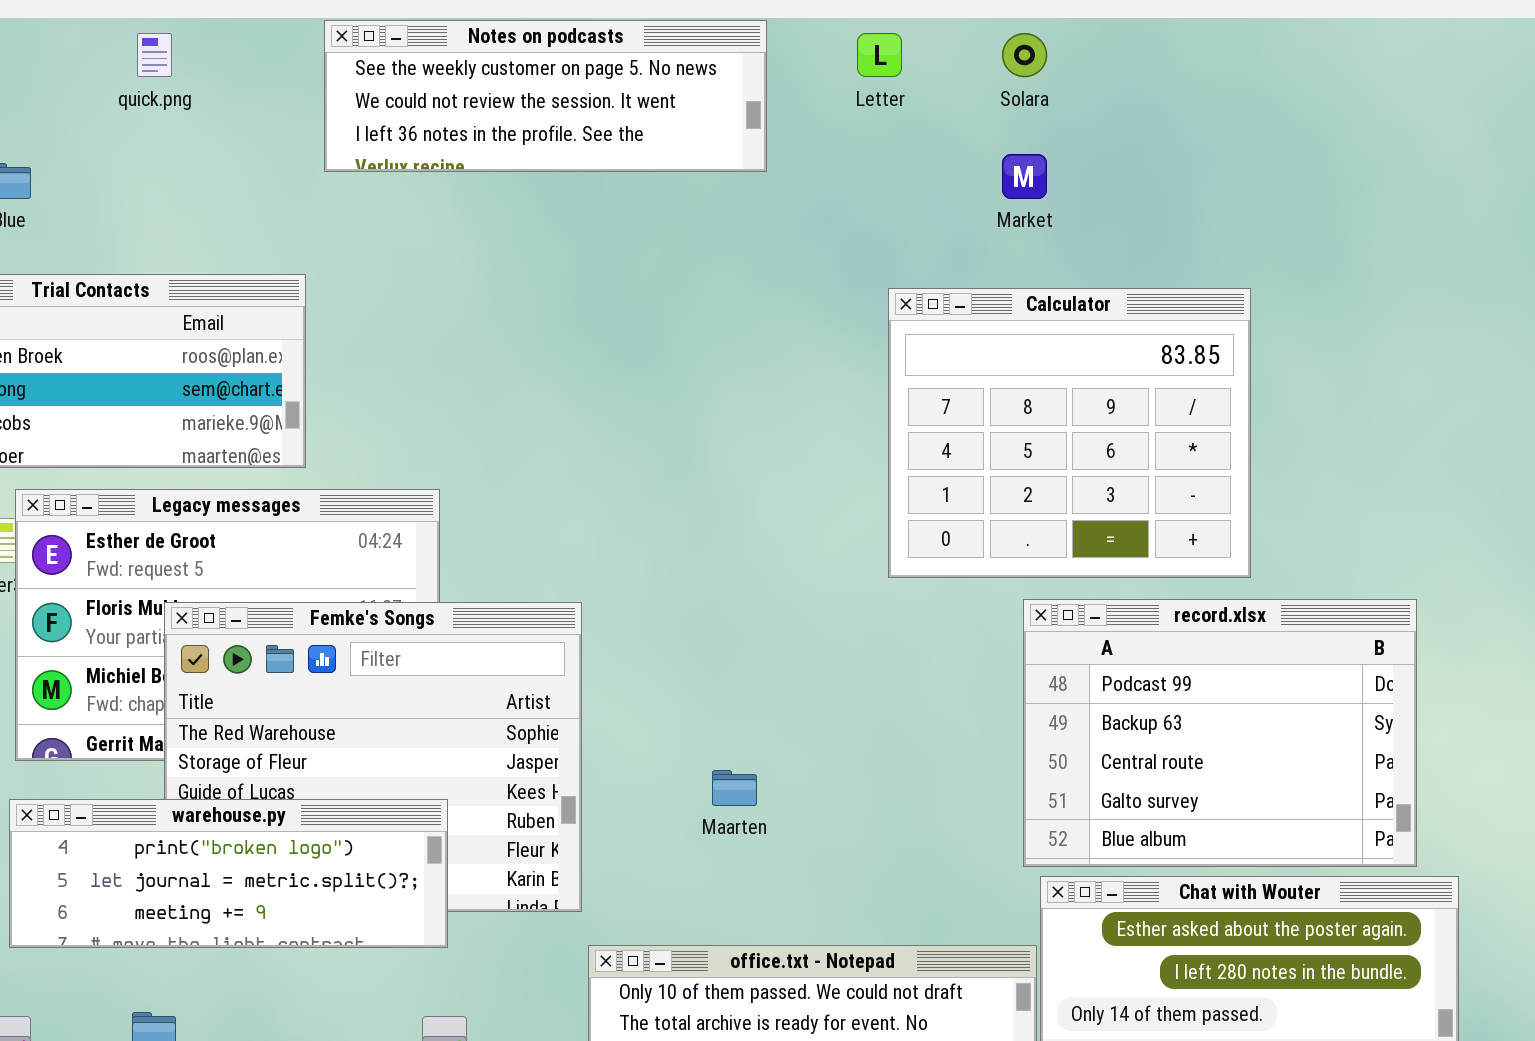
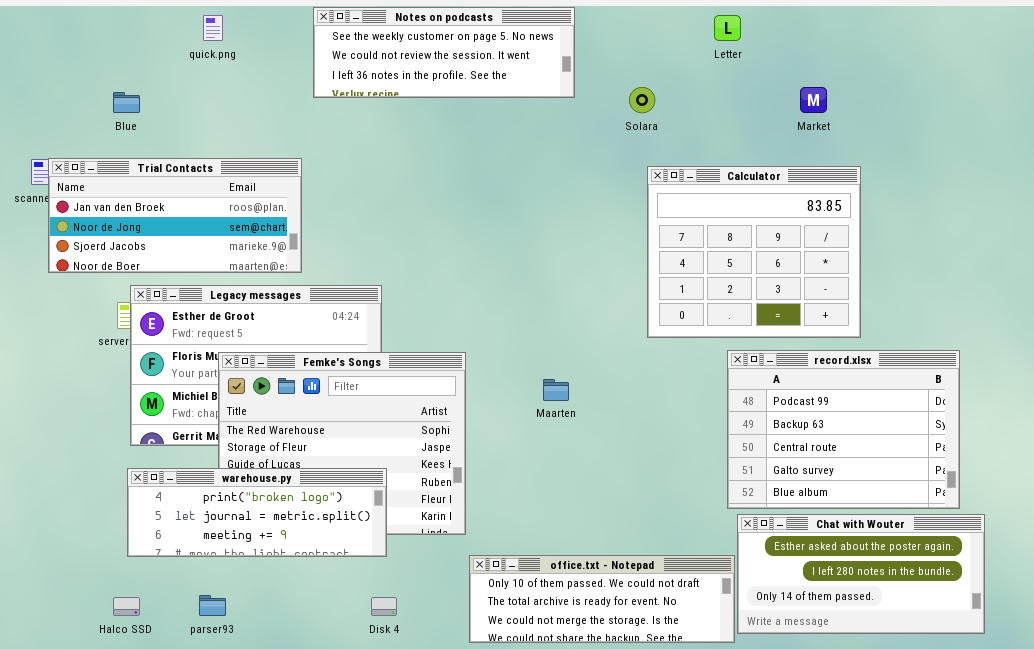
Letter: [857,33,902,77] -> [714,15,741,41], moved
Solara: [1002,33,1047,77] -> [629,87,655,113], moved
Market: [1002,154,1047,199] -> [800,87,827,113], moved
Maarten: [712,770,757,806] -> [543,379,569,401], moved

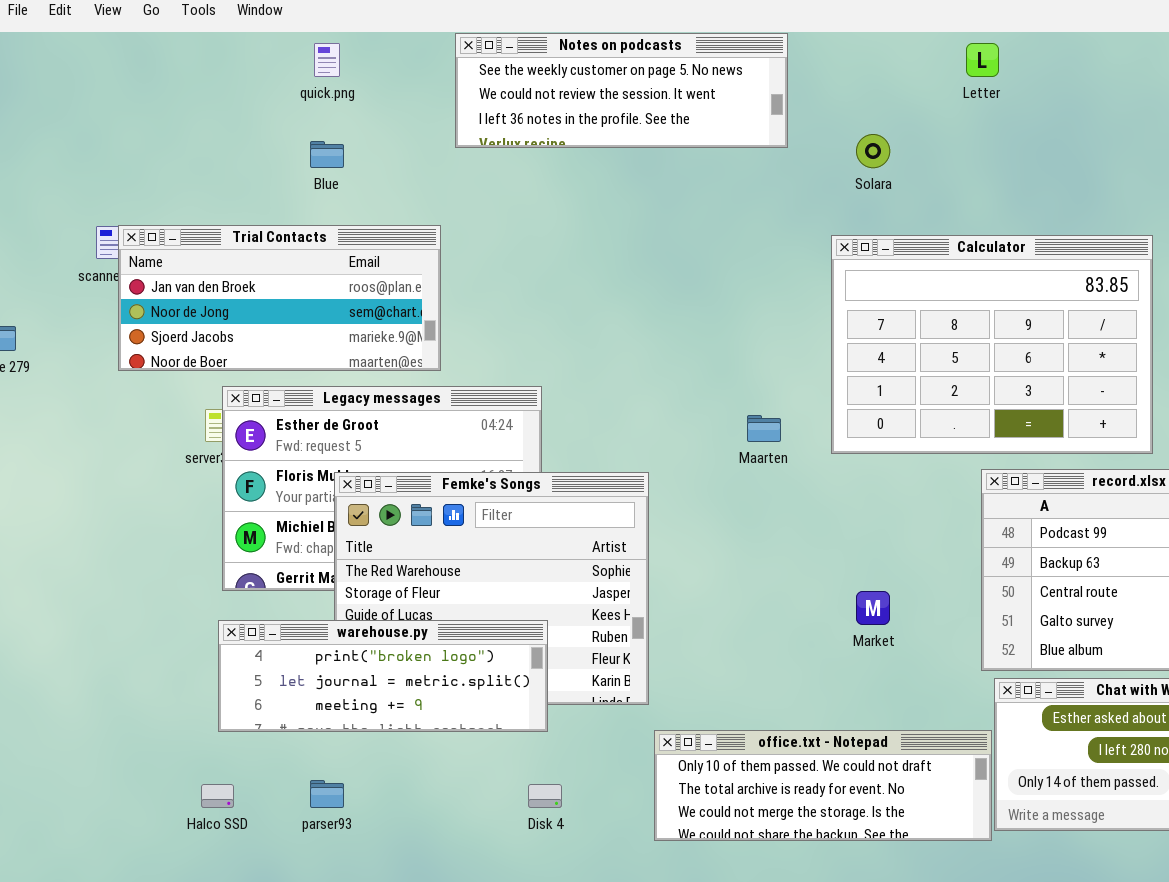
Market: [800,87,827,113] -> [856,591,890,625], moved
Blue: [113,92,140,113] -> [310,141,344,168], moved
Calculator: [647,166,861,338] -> [831,235,1153,454], resized
Maarten: [543,379,569,401] -> [747,415,781,442], moved

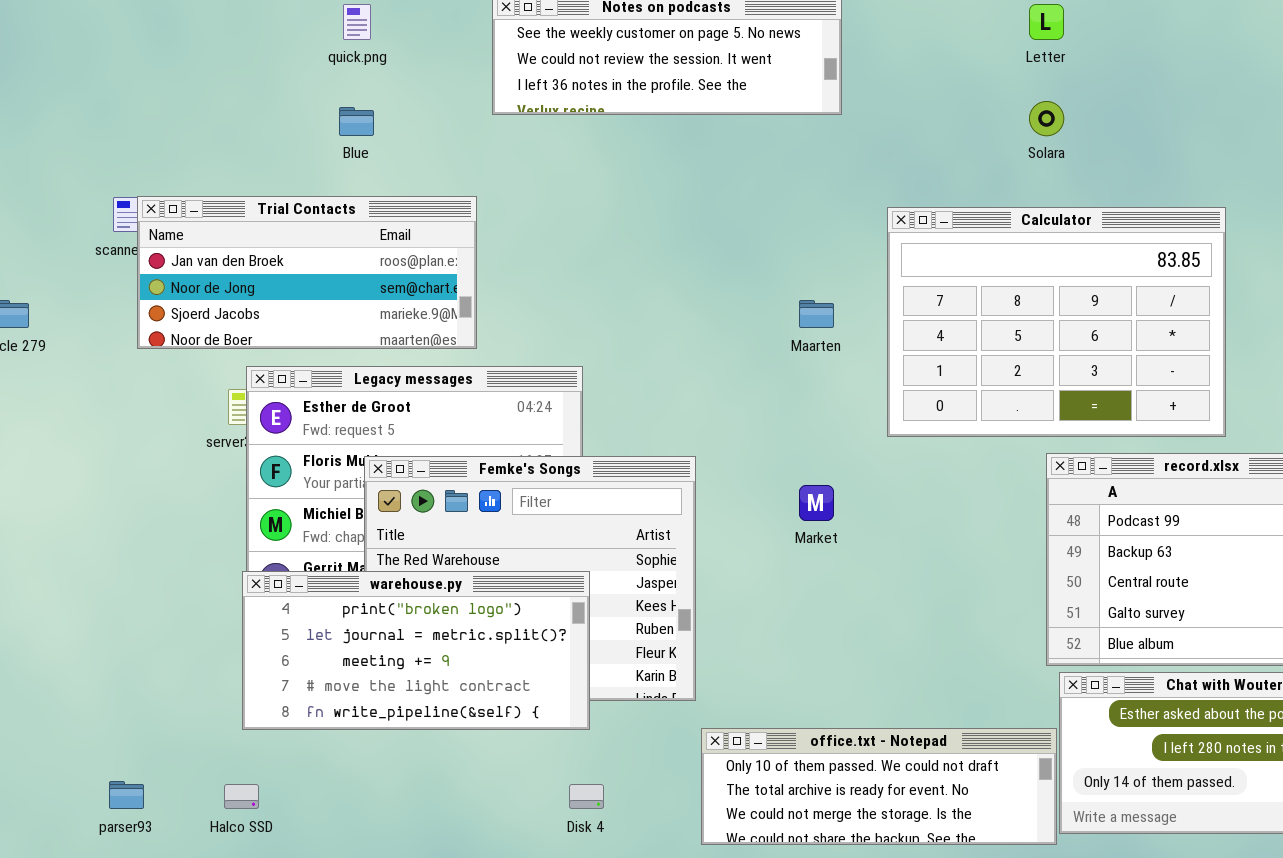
Solara: [856,134,890,168] -> [1029,101,1064,136], moved
Maarten: [747,415,781,442] -> [799,300,834,328], moved
Market: [856,591,890,625] -> [799,485,834,521], moved
warehouse.py: [218,620,548,732] -> [242,571,590,730], resized
parser93: [310,780,344,808] -> [109,781,144,809], moved

